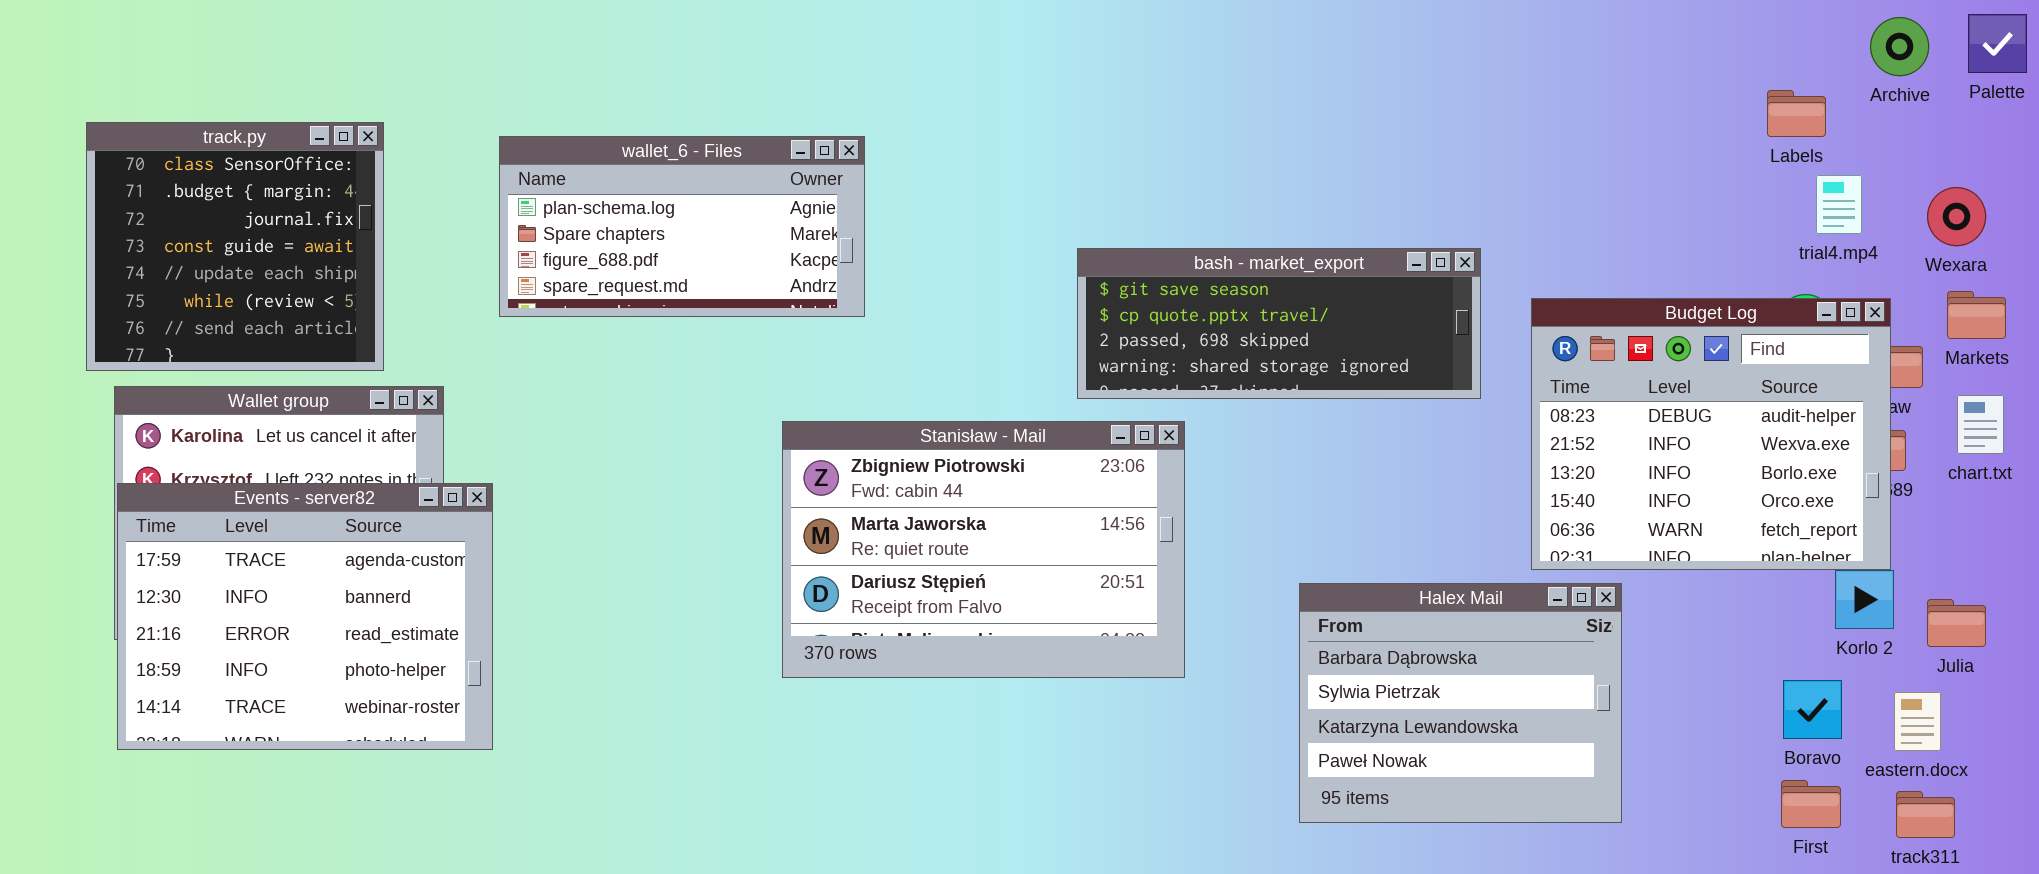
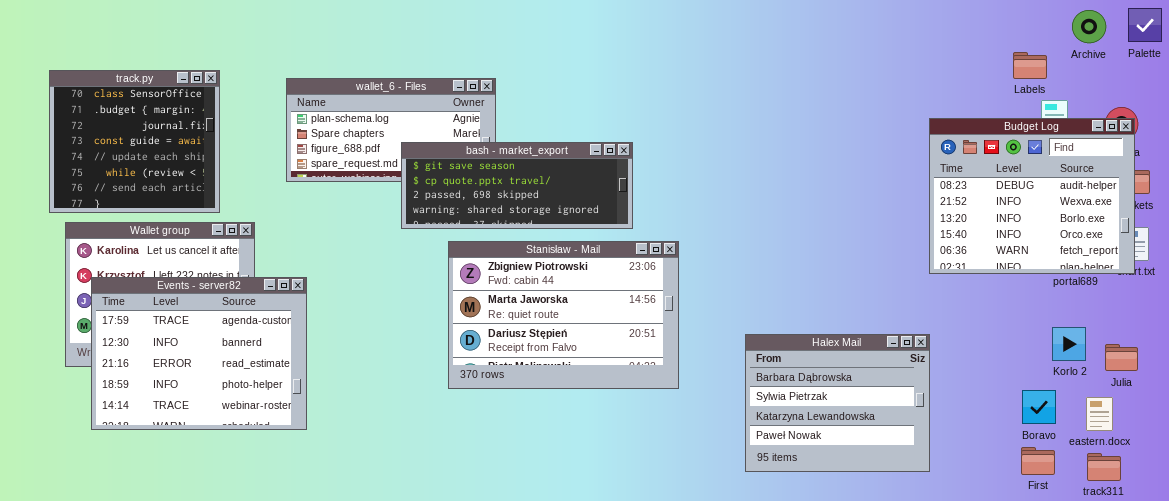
bash - market_export: [1077,248,1481,399] -> [401,142,633,229], moved
Budget Log: [1531,298,1891,570] -> [929,118,1135,274], moved
Events - server82: [117,483,493,750] -> [91,277,307,430], moved

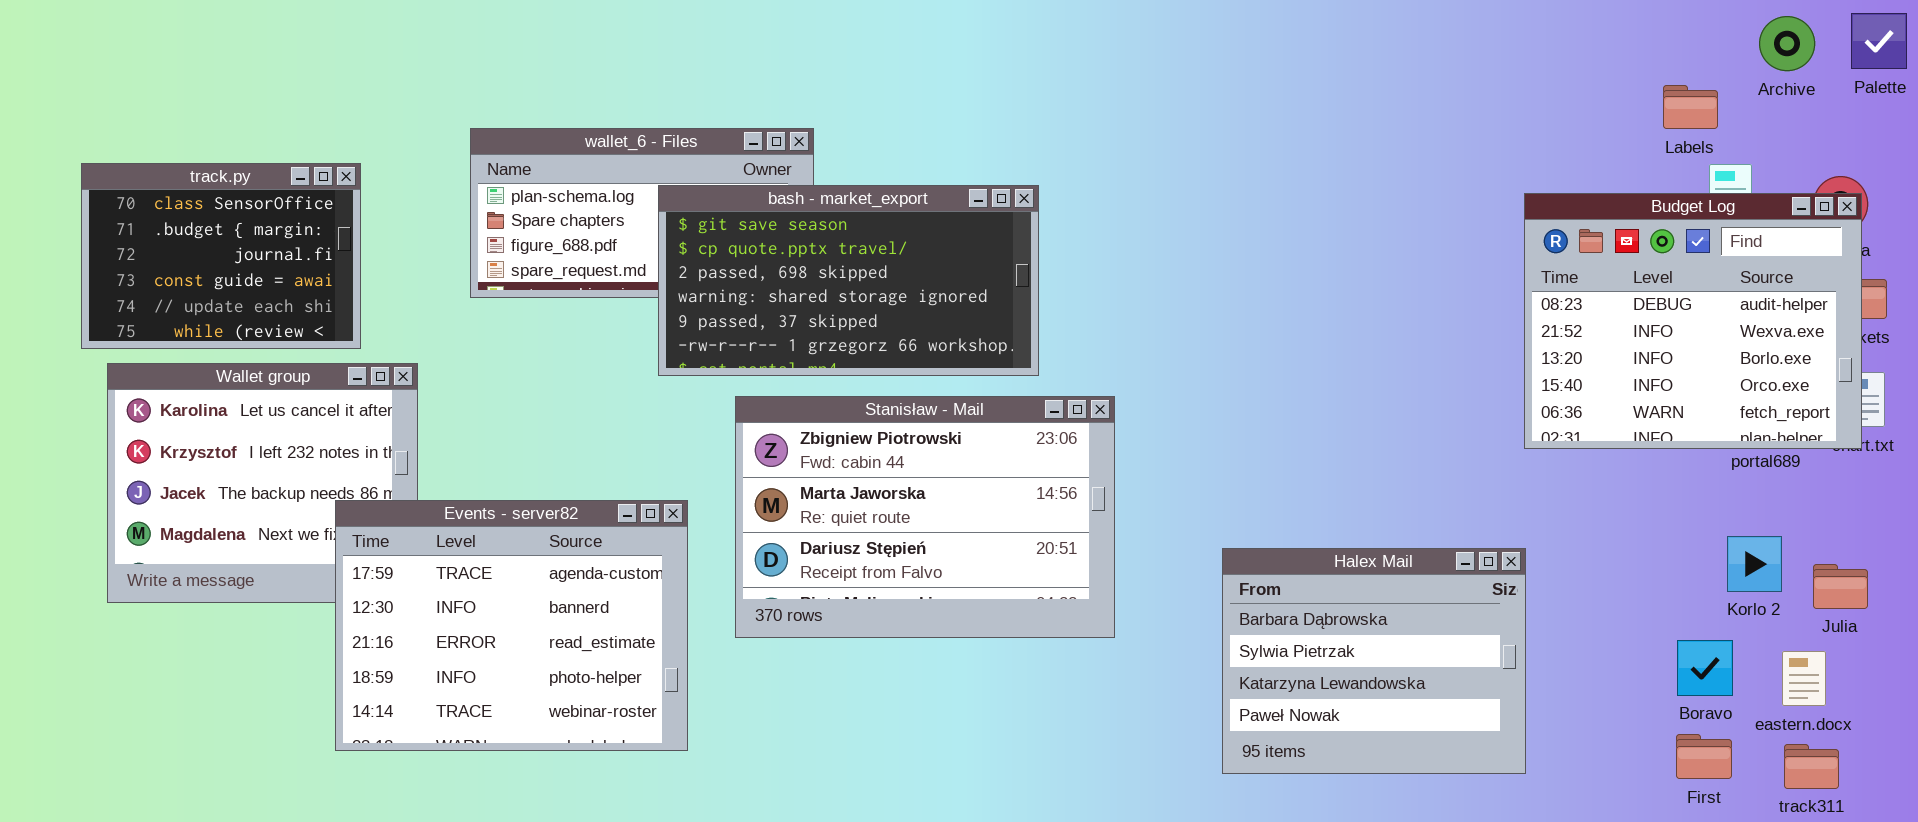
track.py: [49,70,220,213] -> [81,163,361,349], resized
bash - market_export: [401,142,633,229] -> [658,185,1039,376], resized
Events - server82: [91,277,307,430] -> [335,500,688,751], moved

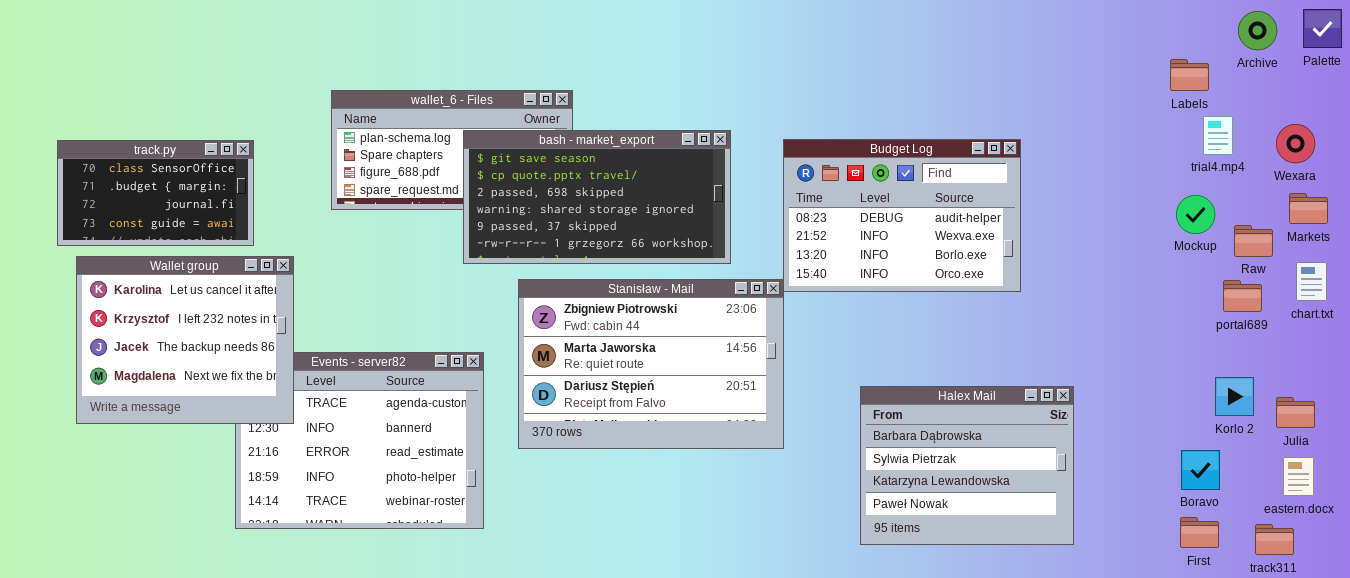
track.py: [81,163,361,349] -> [57,140,254,246], resized
Budget Log: [1524,193,1862,449] -> [783,139,1021,292], moved, resized
Wallet group: [107,363,418,603] -> [76,256,294,424], raised
eastern.docx: [1782,651,1826,706] -> [1283,457,1314,496], moved

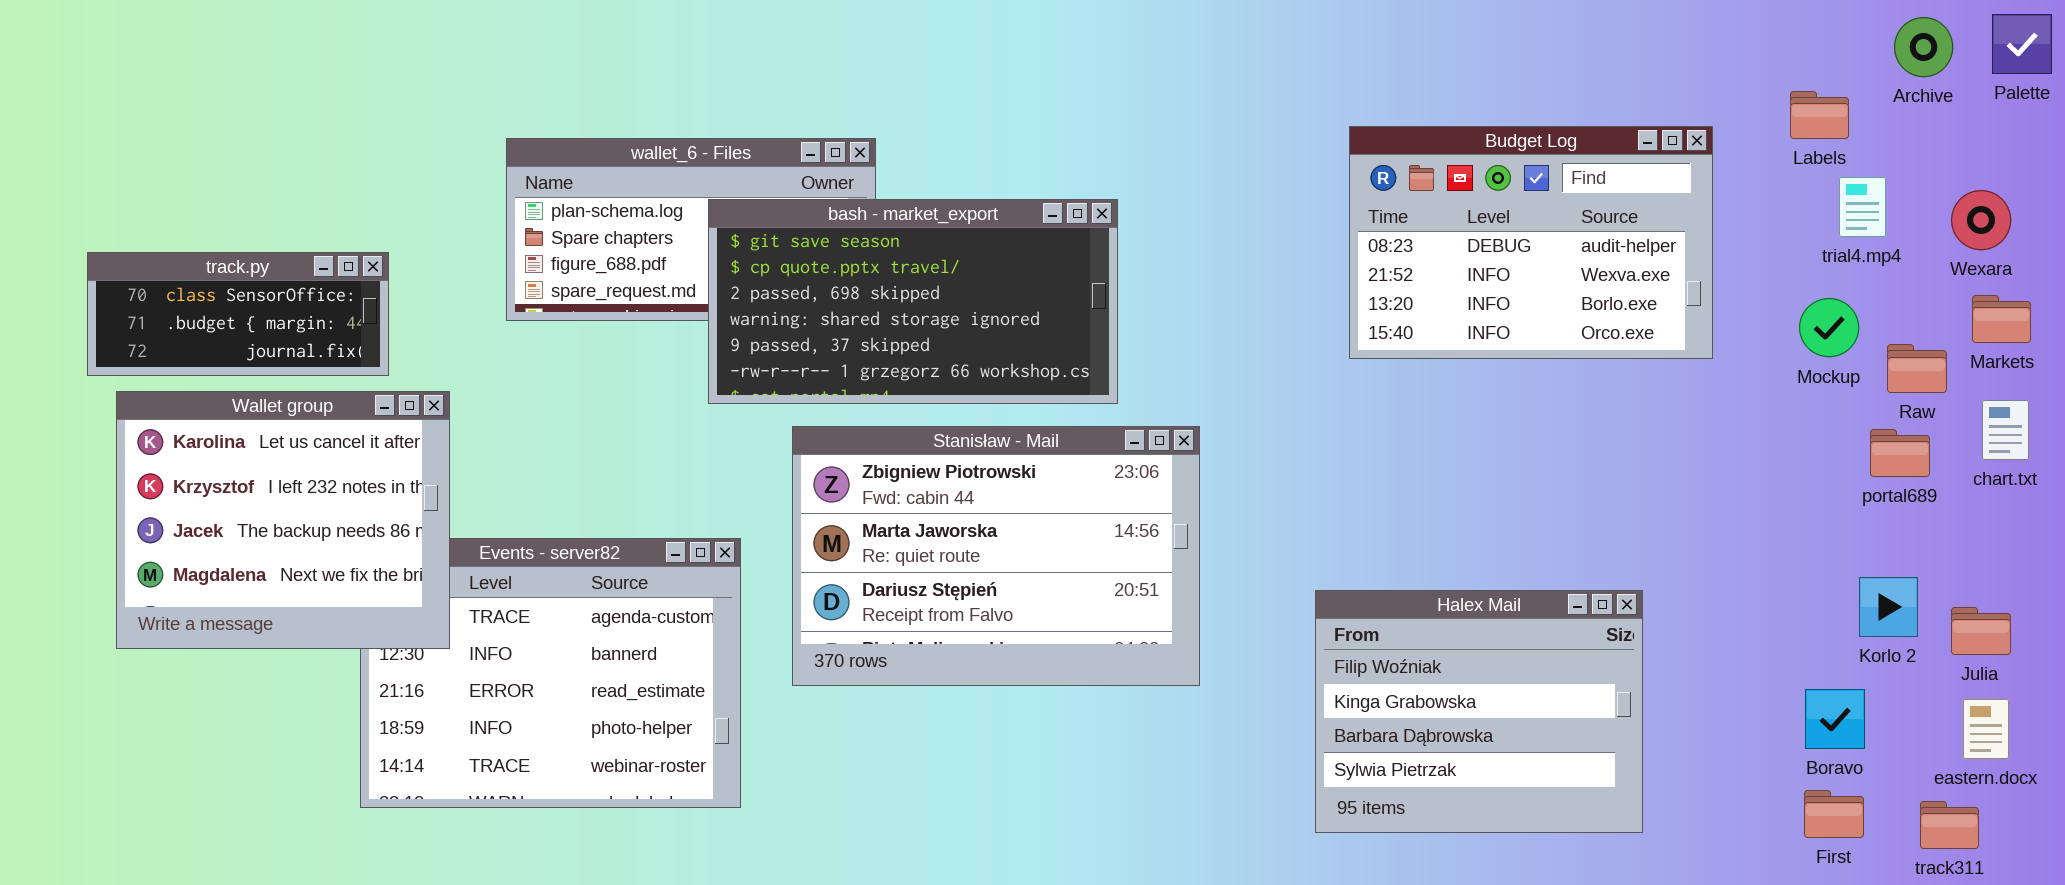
Budget Log: [783,139,1021,292] -> [1349,126,1713,359], moved
track.py: [57,140,254,246] -> [87,252,389,376], resized
Halex Mail: [860,386,1074,545] -> [1315,590,1643,833], scrolled up 2 rows

